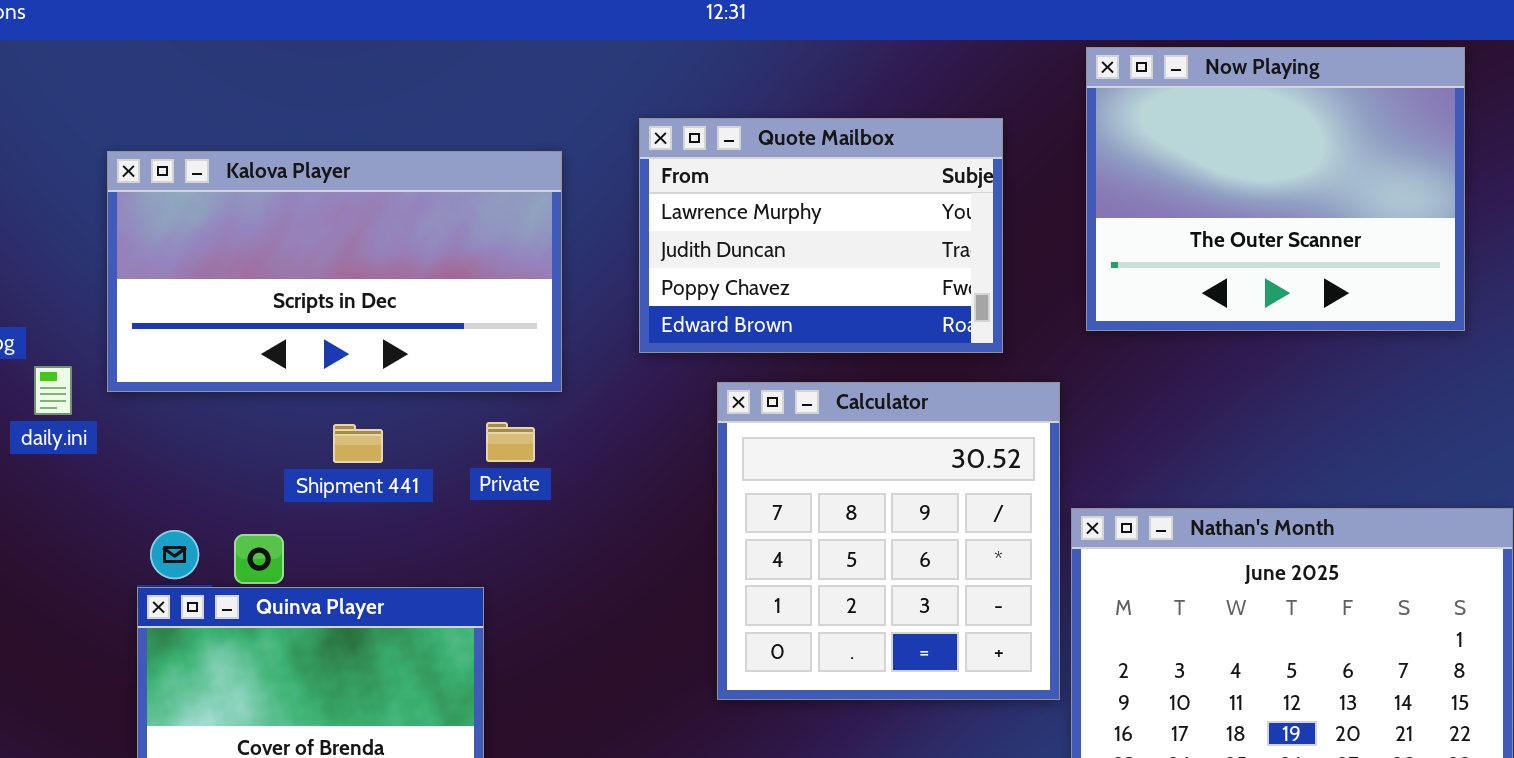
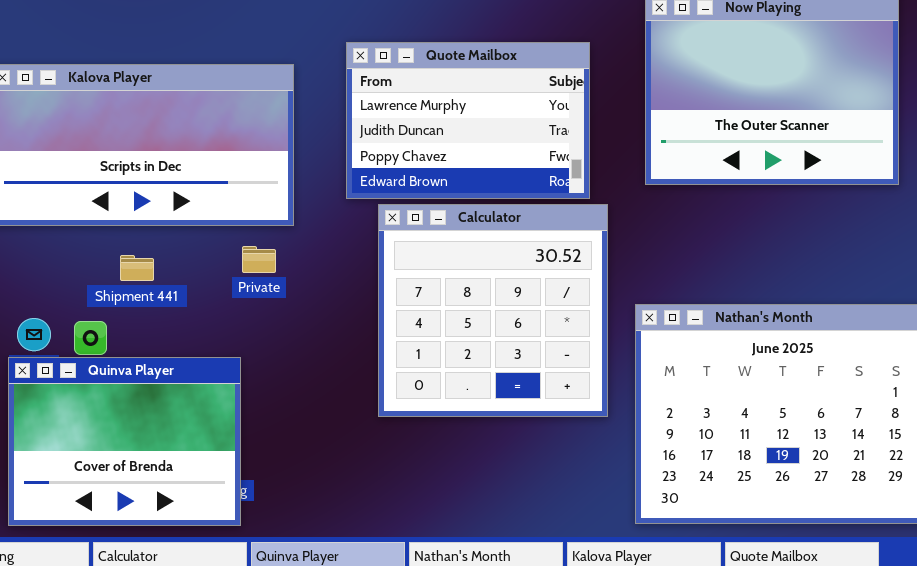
Calculator: [717,382,1060,700] -> [378,204,608,417], moved
Shipment 441: [333,424,383,463] -> [120,255,154,281], moved

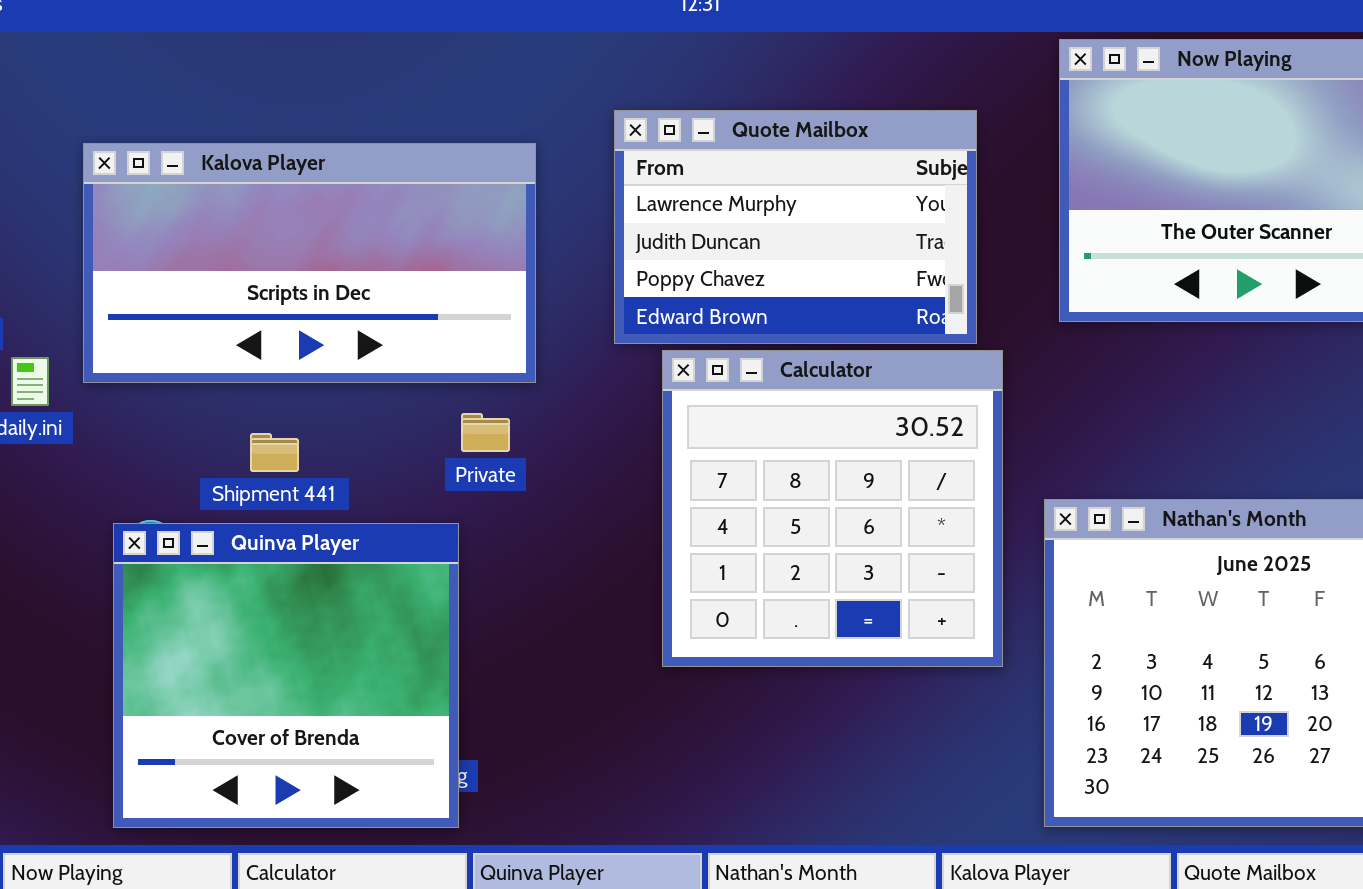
Shipment 441: [120,255,154,281] -> [250,433,299,472], moved
Quinva Player: [8,357,241,526] -> [113,523,459,828], resized

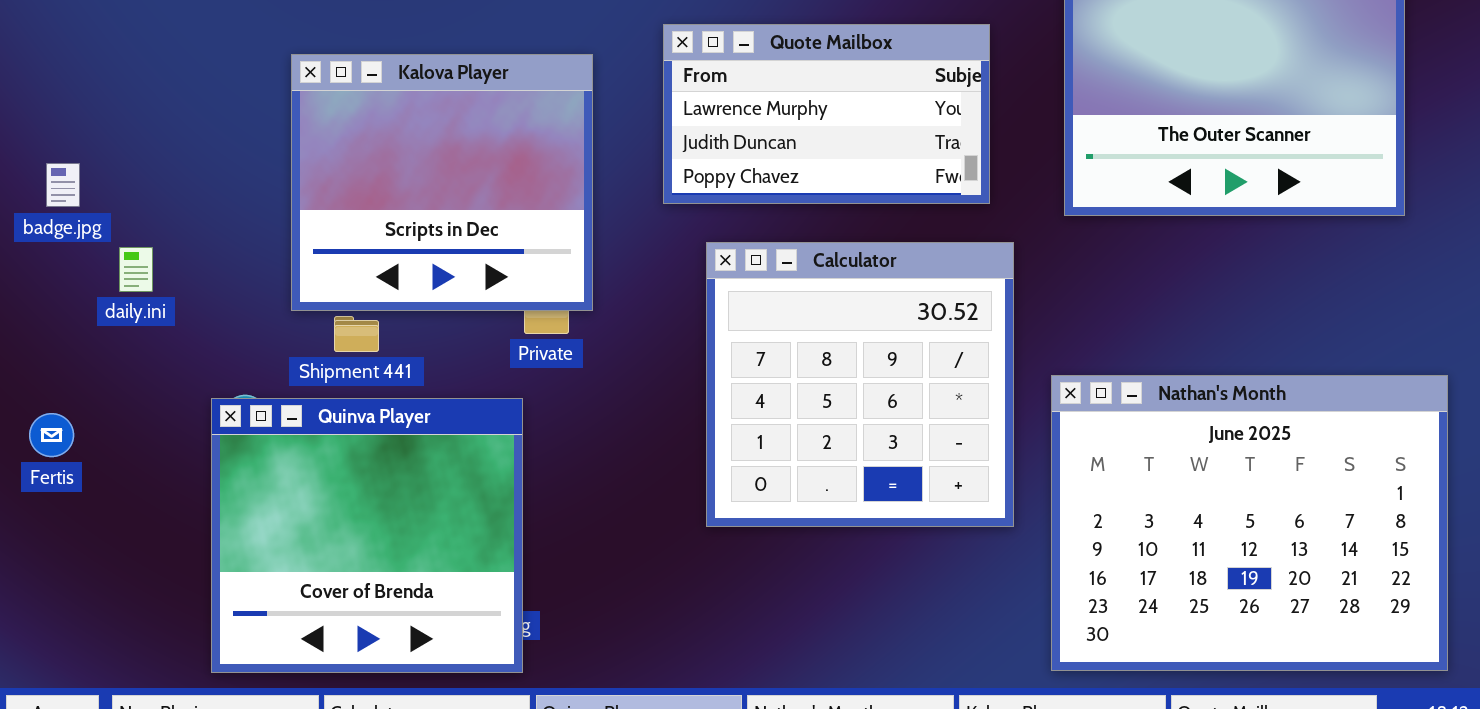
Quote Mailbox: [614,110,977,344] -> [663,24,990,204], resized
Kalova Player: [83,143,536,383] -> [291,54,593,311], resized

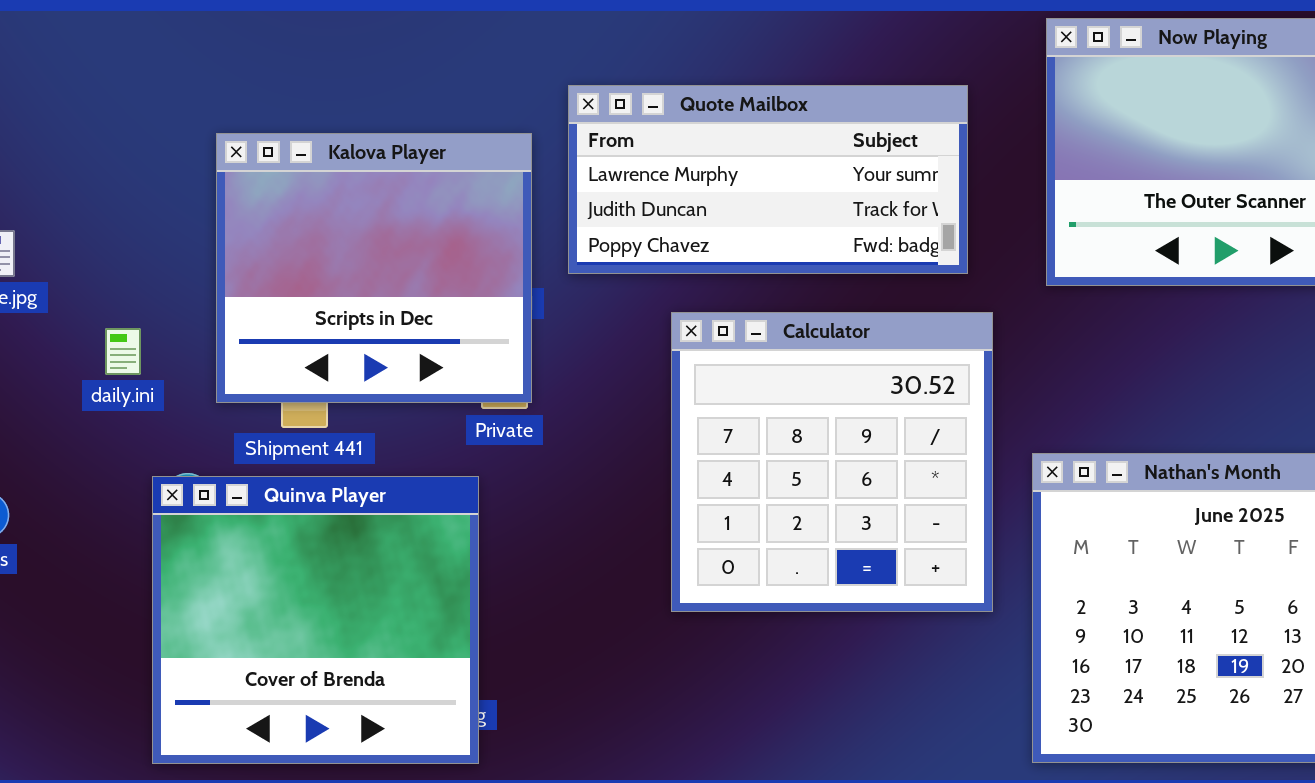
Quote Mailbox: [663,24,990,204] -> [568,85,968,274], resized
Kalova Player: [291,54,593,311] -> [216,133,532,403], moved
daily.ini: [119,247,153,292] -> [105,328,141,375], moved

